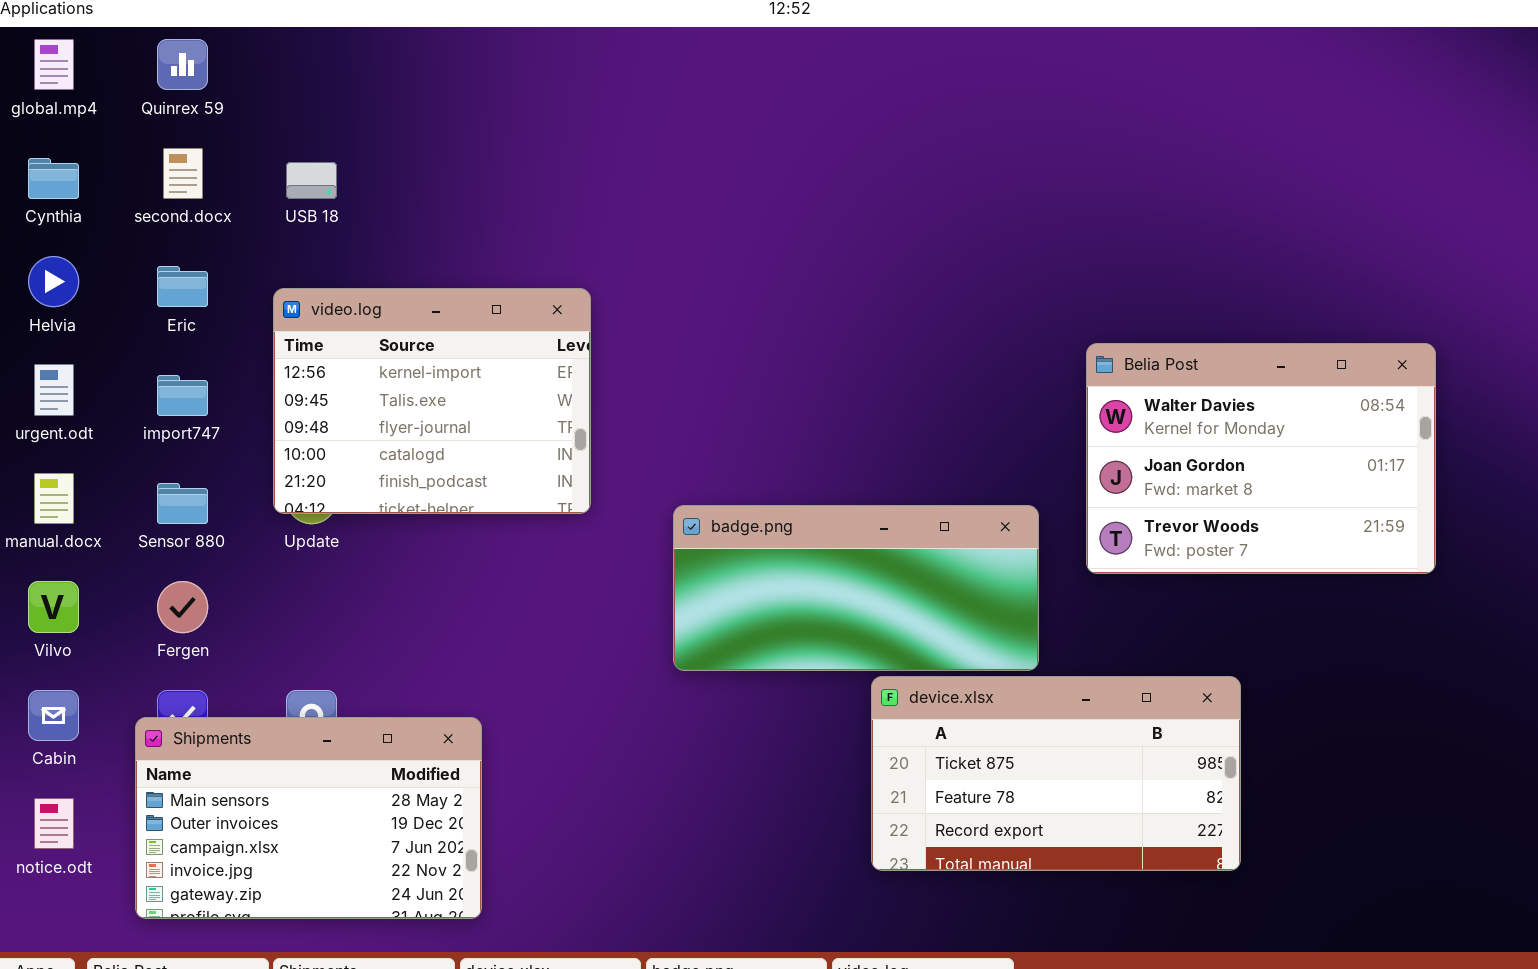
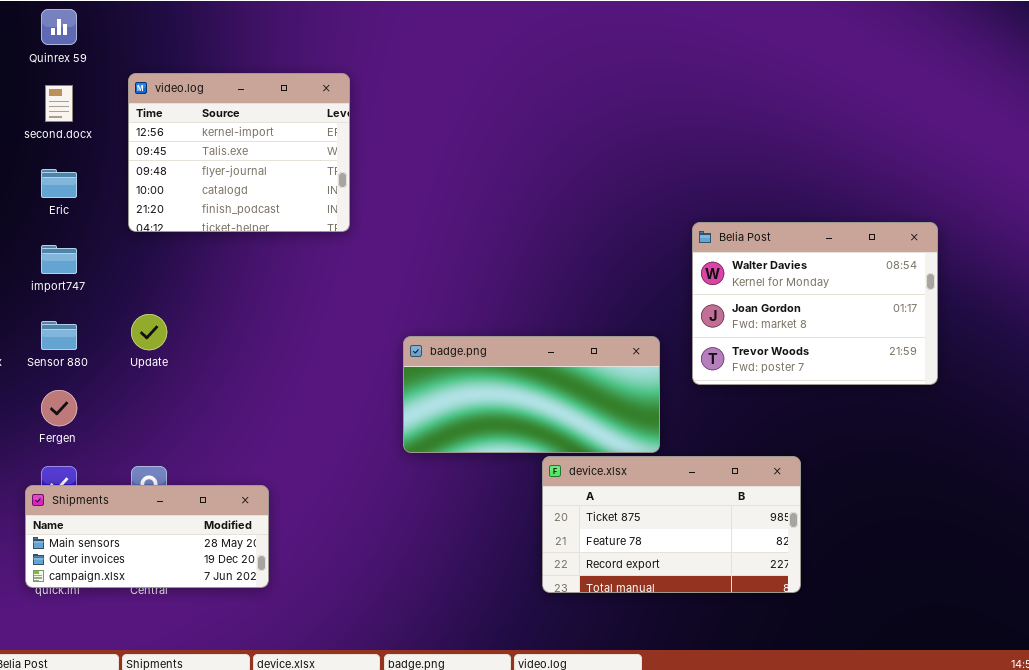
video.log: [273,288,591,514] -> [128,73,350,232], moved
Shipments: [135,717,482,919] -> [25,485,269,588], resized

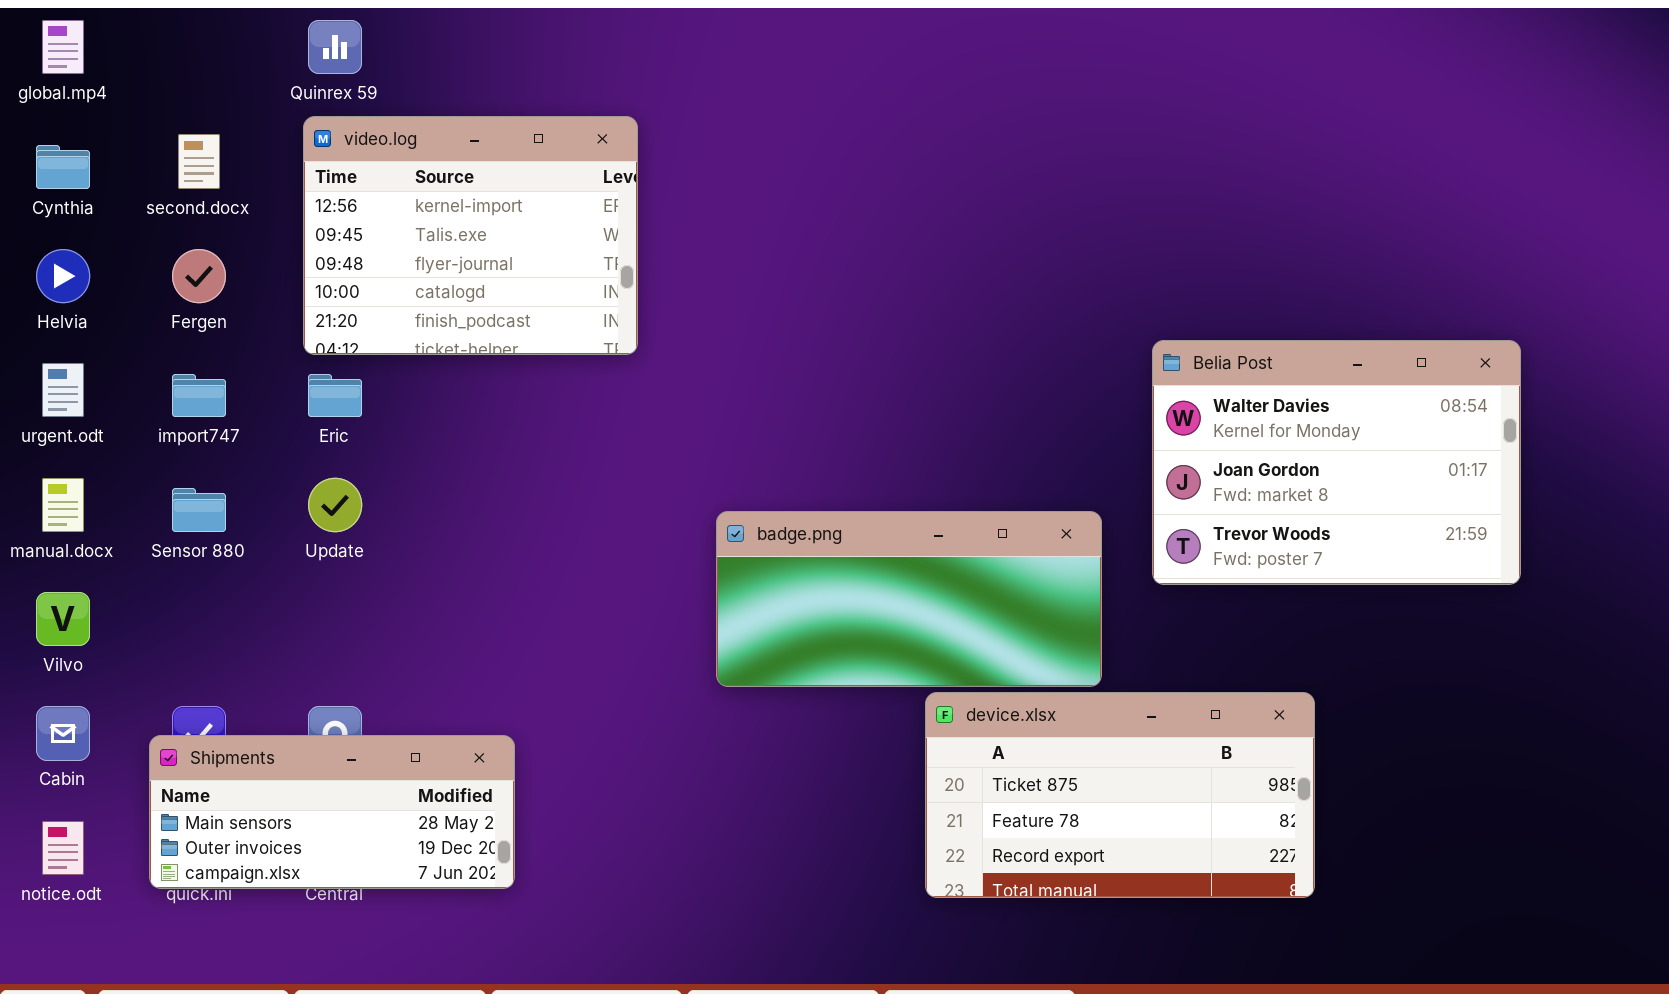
Quinrex 59: [41,9,77,45] -> [308,20,362,74], moved
Eric: [41,169,77,198] -> [308,374,362,417], moved
Fergen: [41,390,77,426] -> [172,249,226,303], moved

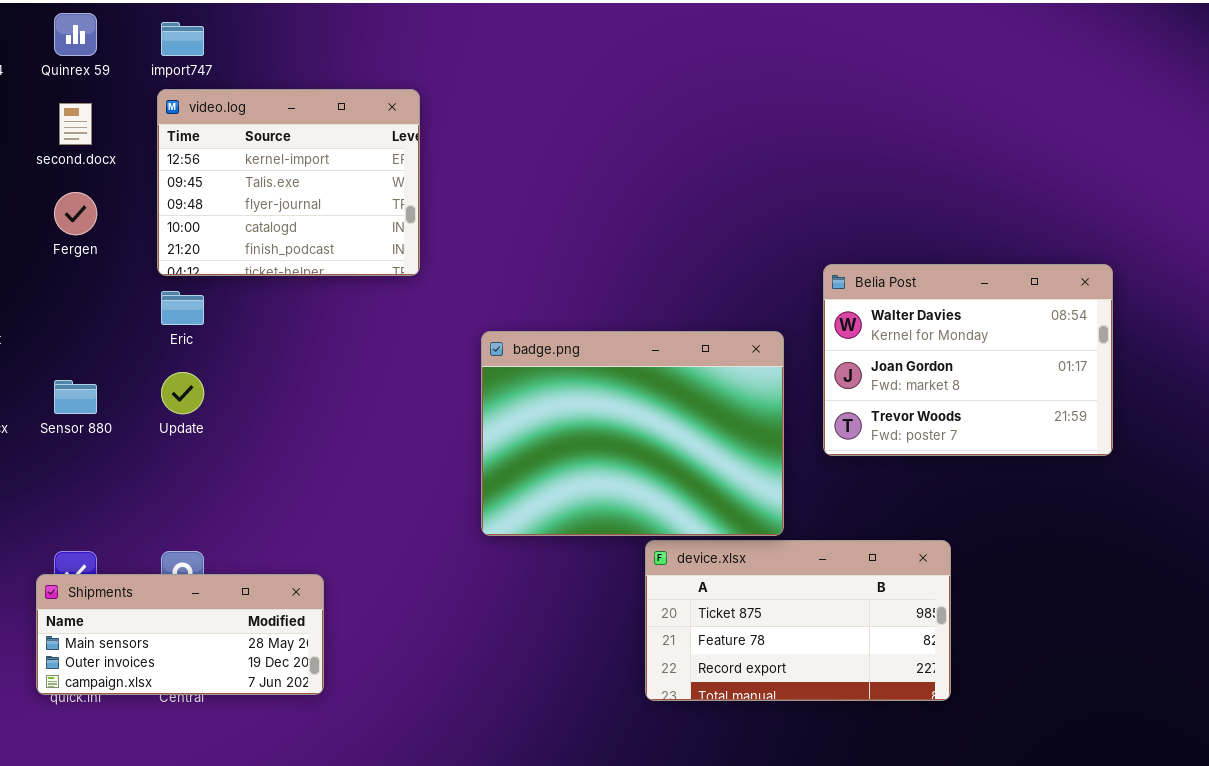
Quinrex 59: [308,20,362,74] -> [54,13,97,56], moved
import747: [172,374,226,417] -> [161,22,204,56], moved
badge.png: [716,511,1102,687] -> [481,331,784,536], resized

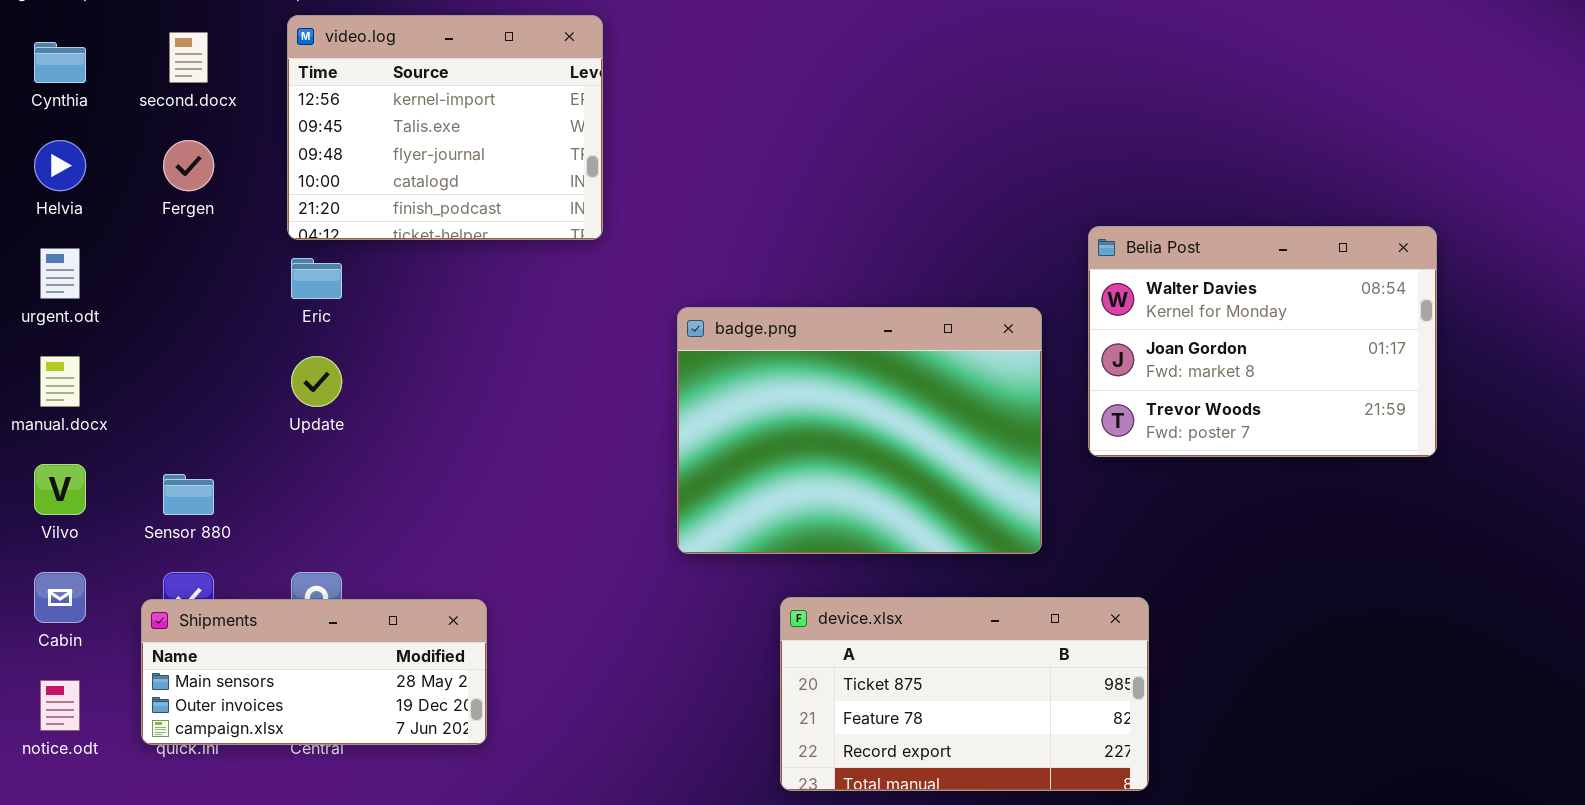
Sensor 880: [54,380,97,414] -> [163,474,214,515], moved
device.xlsx: [645,540,951,701] -> [780,597,1149,791], moved

